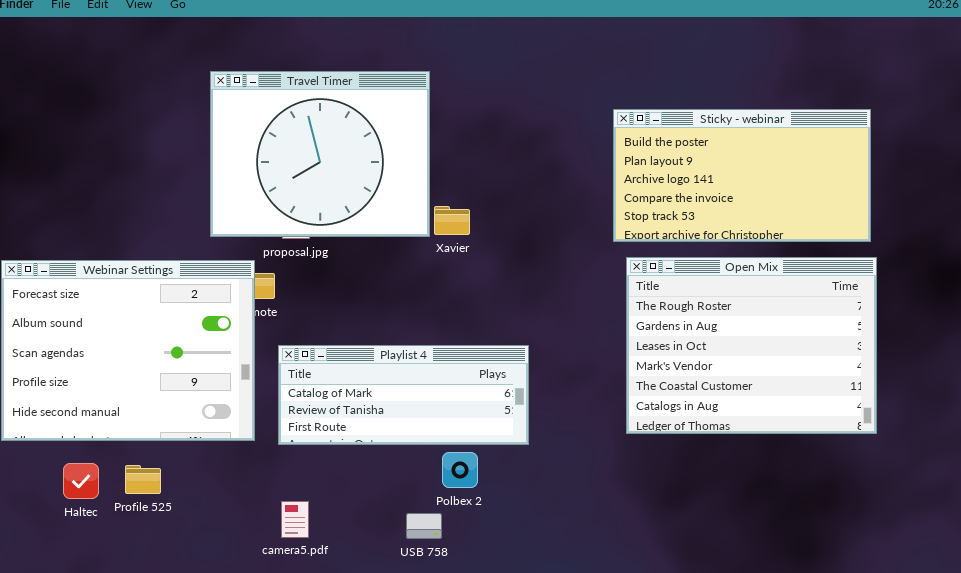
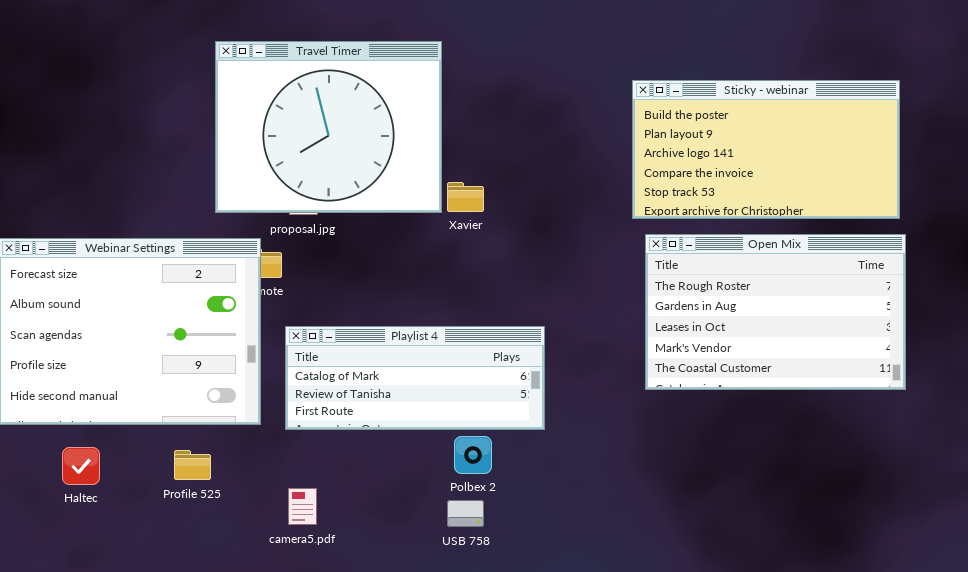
Open Mix: [626,257,877,434] -> [645,234,906,390], resized
Profile 525: [125,465,161,494] -> [174,450,211,480], moved
USB 758: [406,513,442,539] -> [447,500,484,527], moved

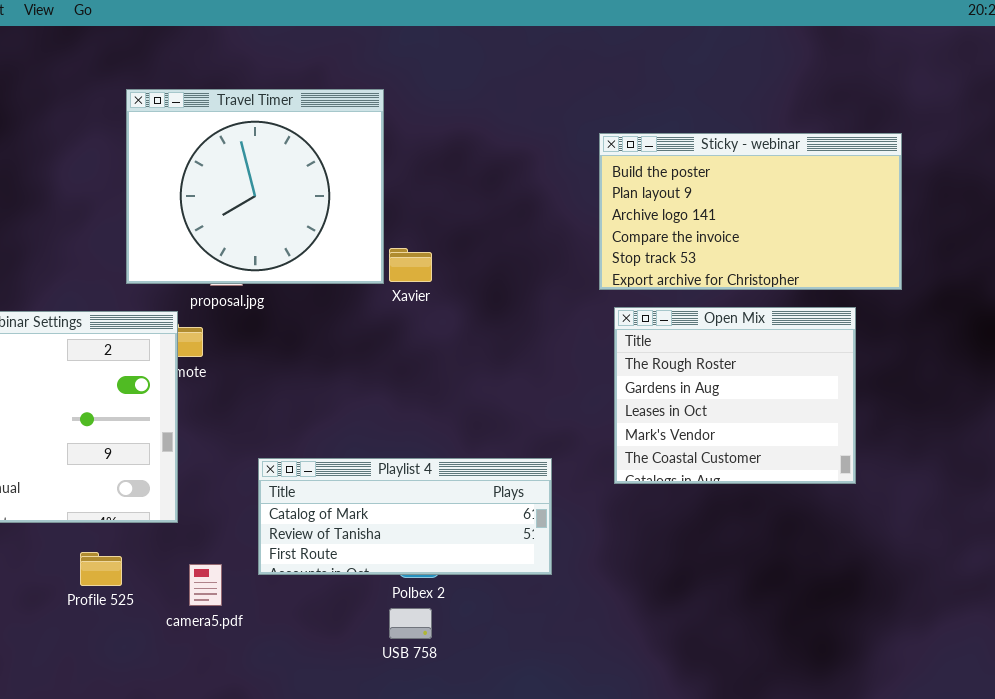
Open Mix: [645,234,906,390] -> [614,307,856,484], resized
Playlist 4: [285,326,545,430] -> [258,458,552,575], moved
camera5.pdf: [288,488,317,525] -> [189,564,222,606], moved

